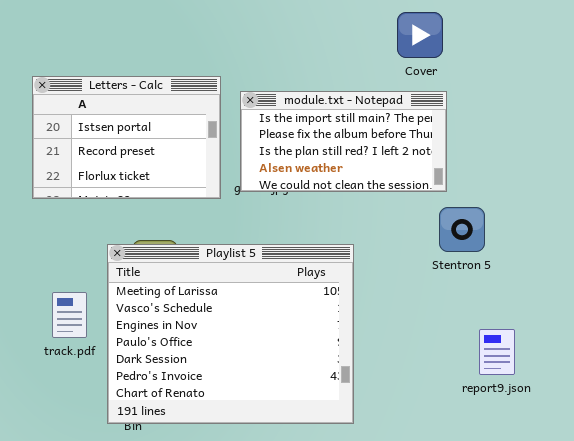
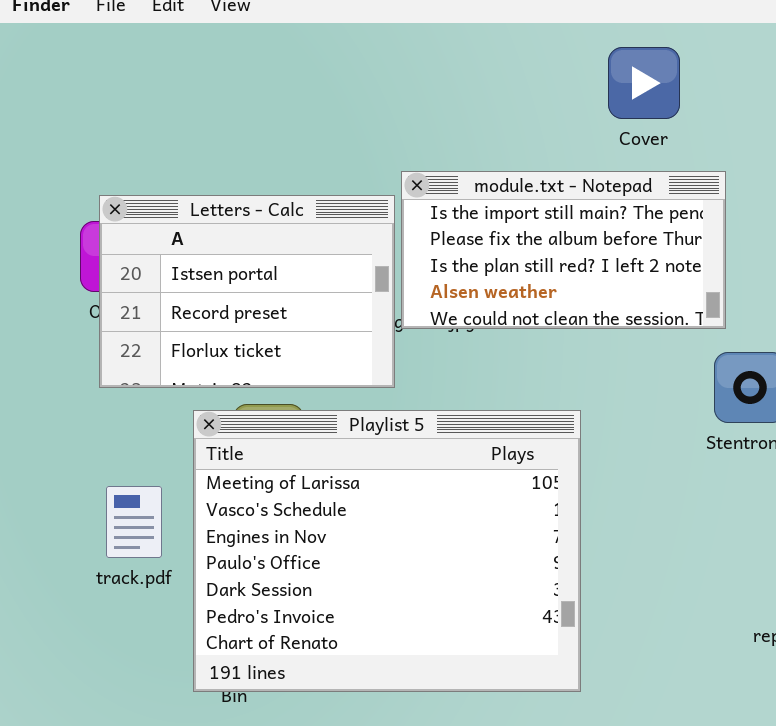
Cover: [397,12,443,58] -> [608,47,680,119], moved
Letters - Calc: [32,76,221,199] -> [99,195,395,388], moved

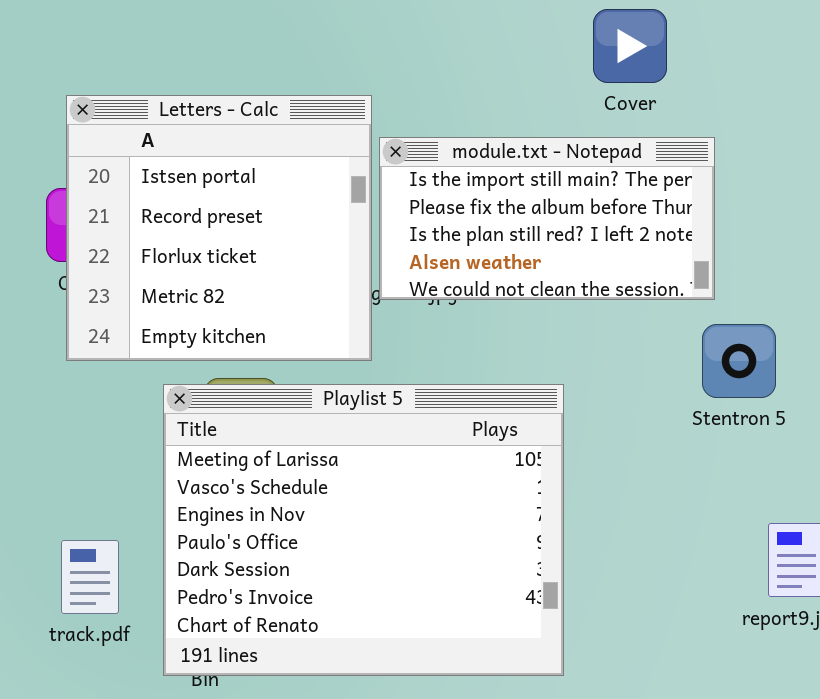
Letters - Calc: [99,195,395,388] -> [66,95,372,361], resized
track.pdf: [106,486,162,558] -> [61,540,119,614], moved

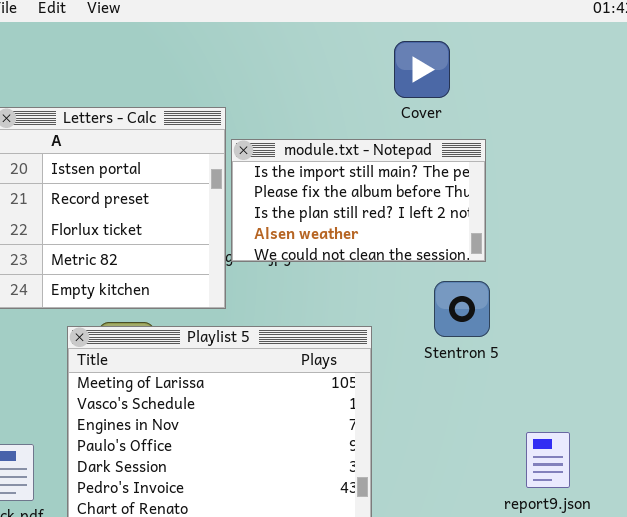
Stentron 5: [702,324,776,398] -> [434,281,490,337], moved

